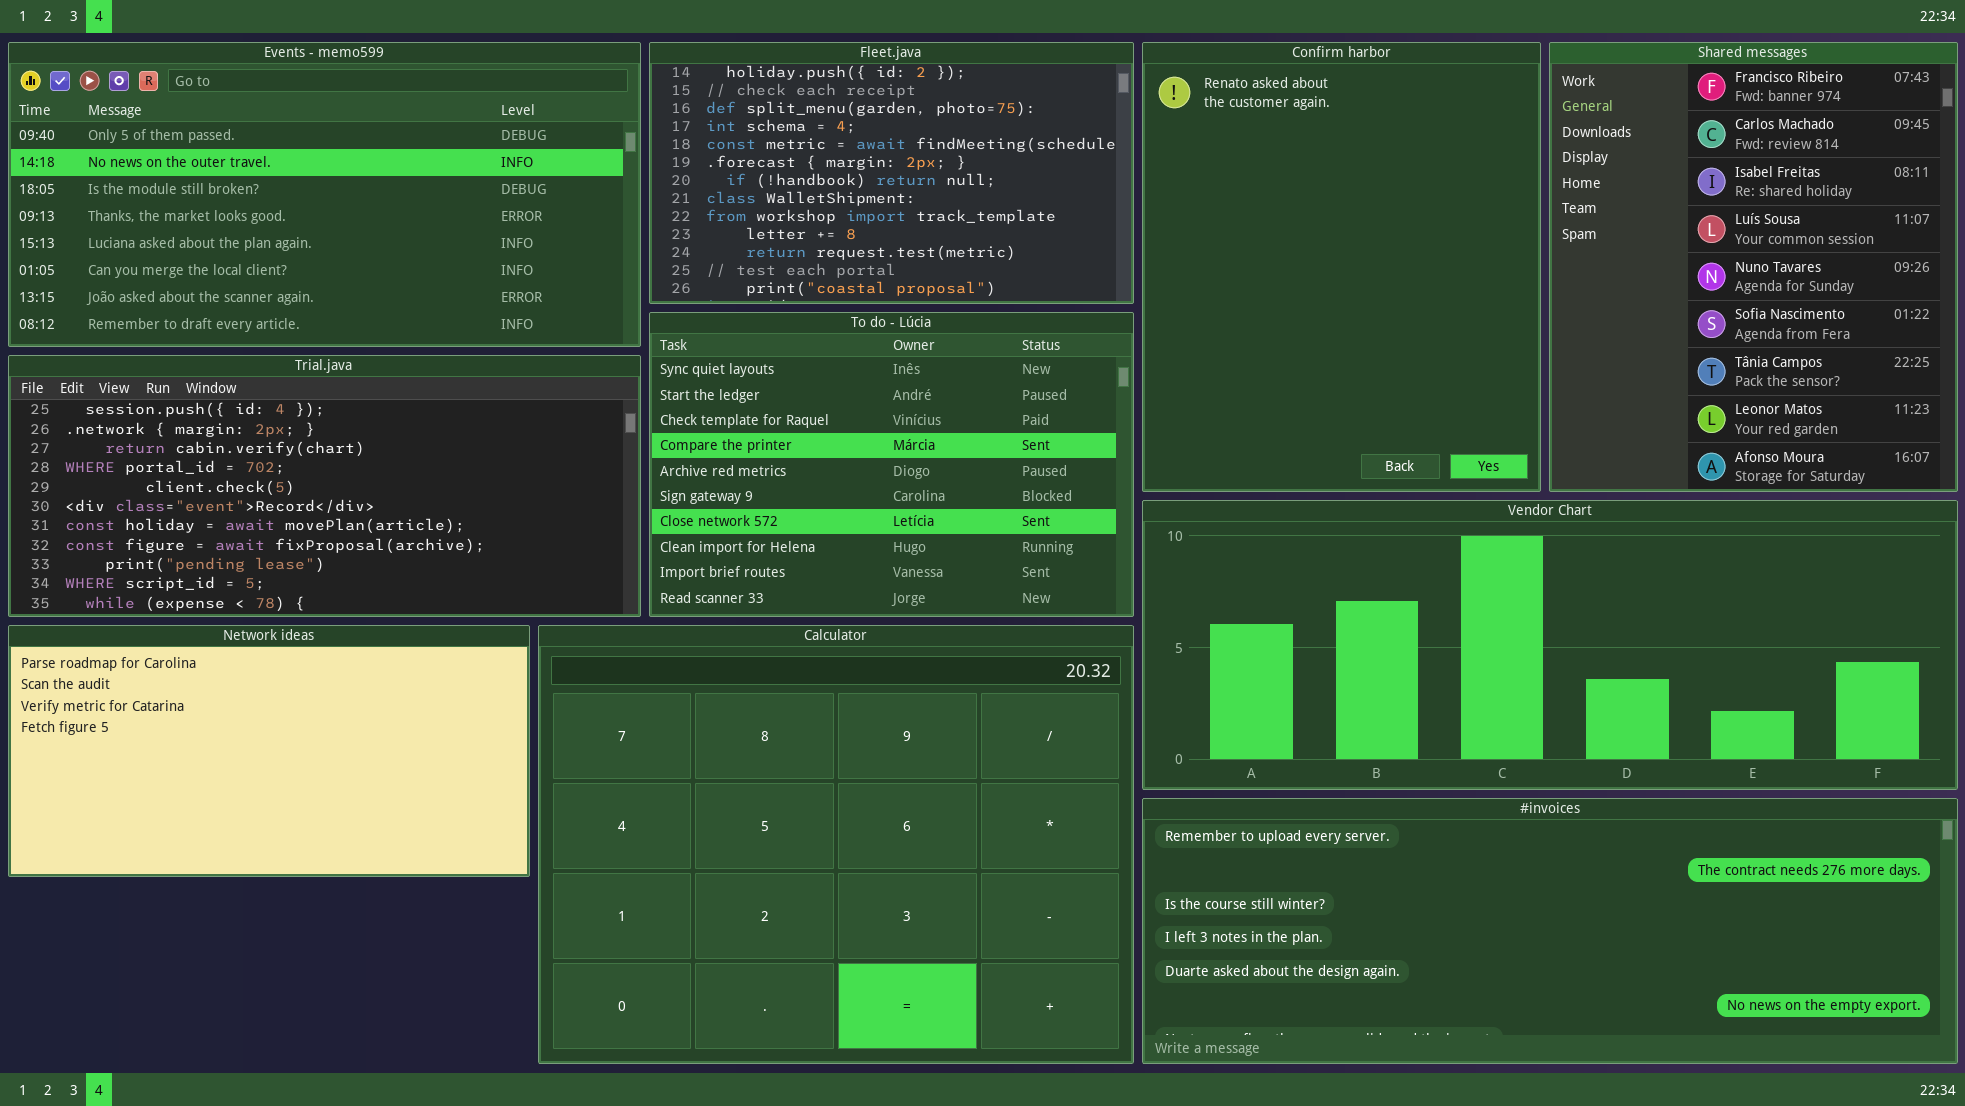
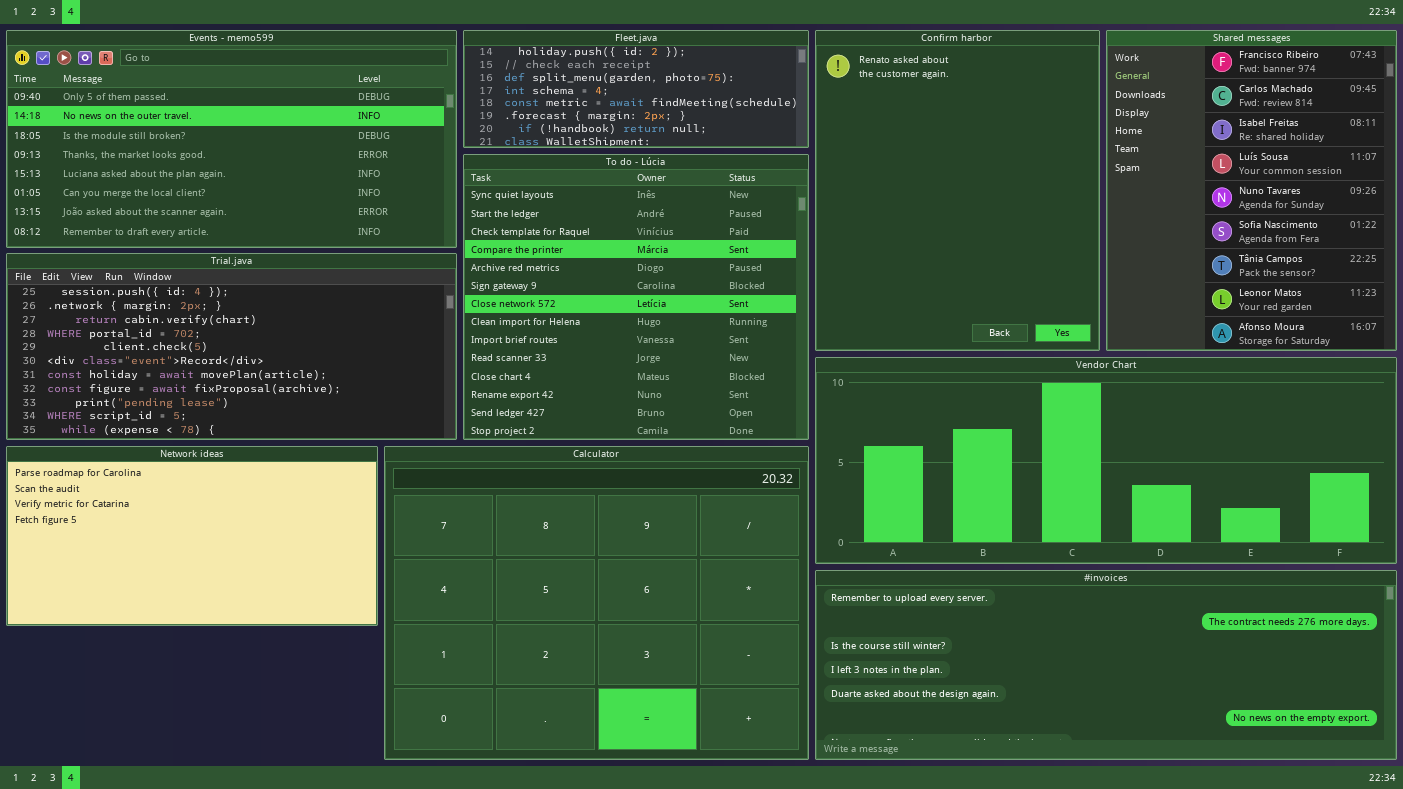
Fleet.java: [649,42,1134,304] -> [463,30,809,148], resized
To do - Lúcia: [649,312,1134,617] -> [463,154,809,440], resized

